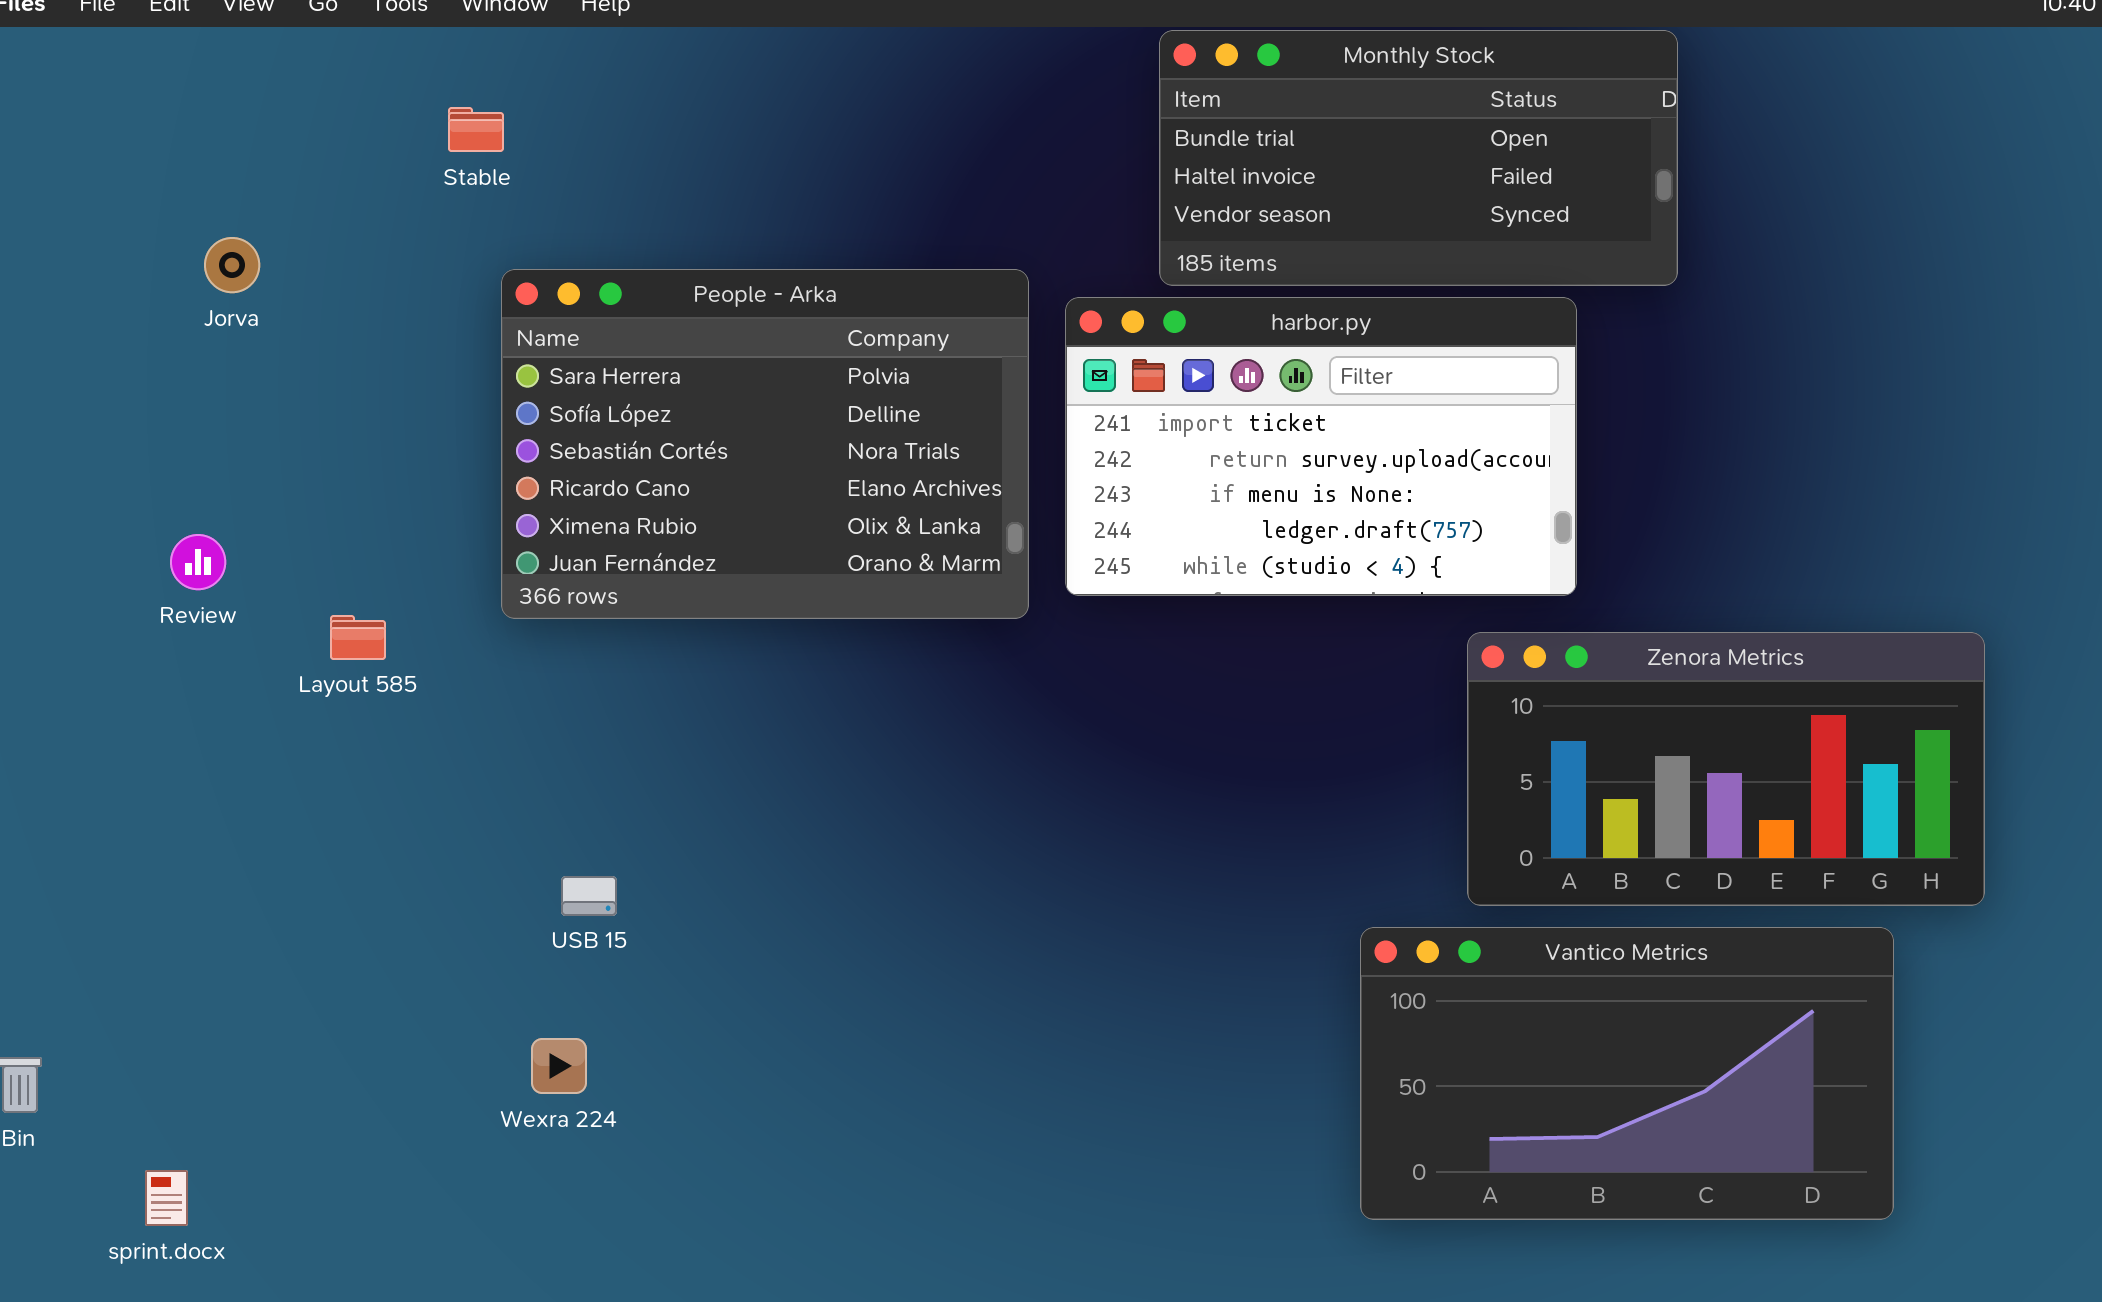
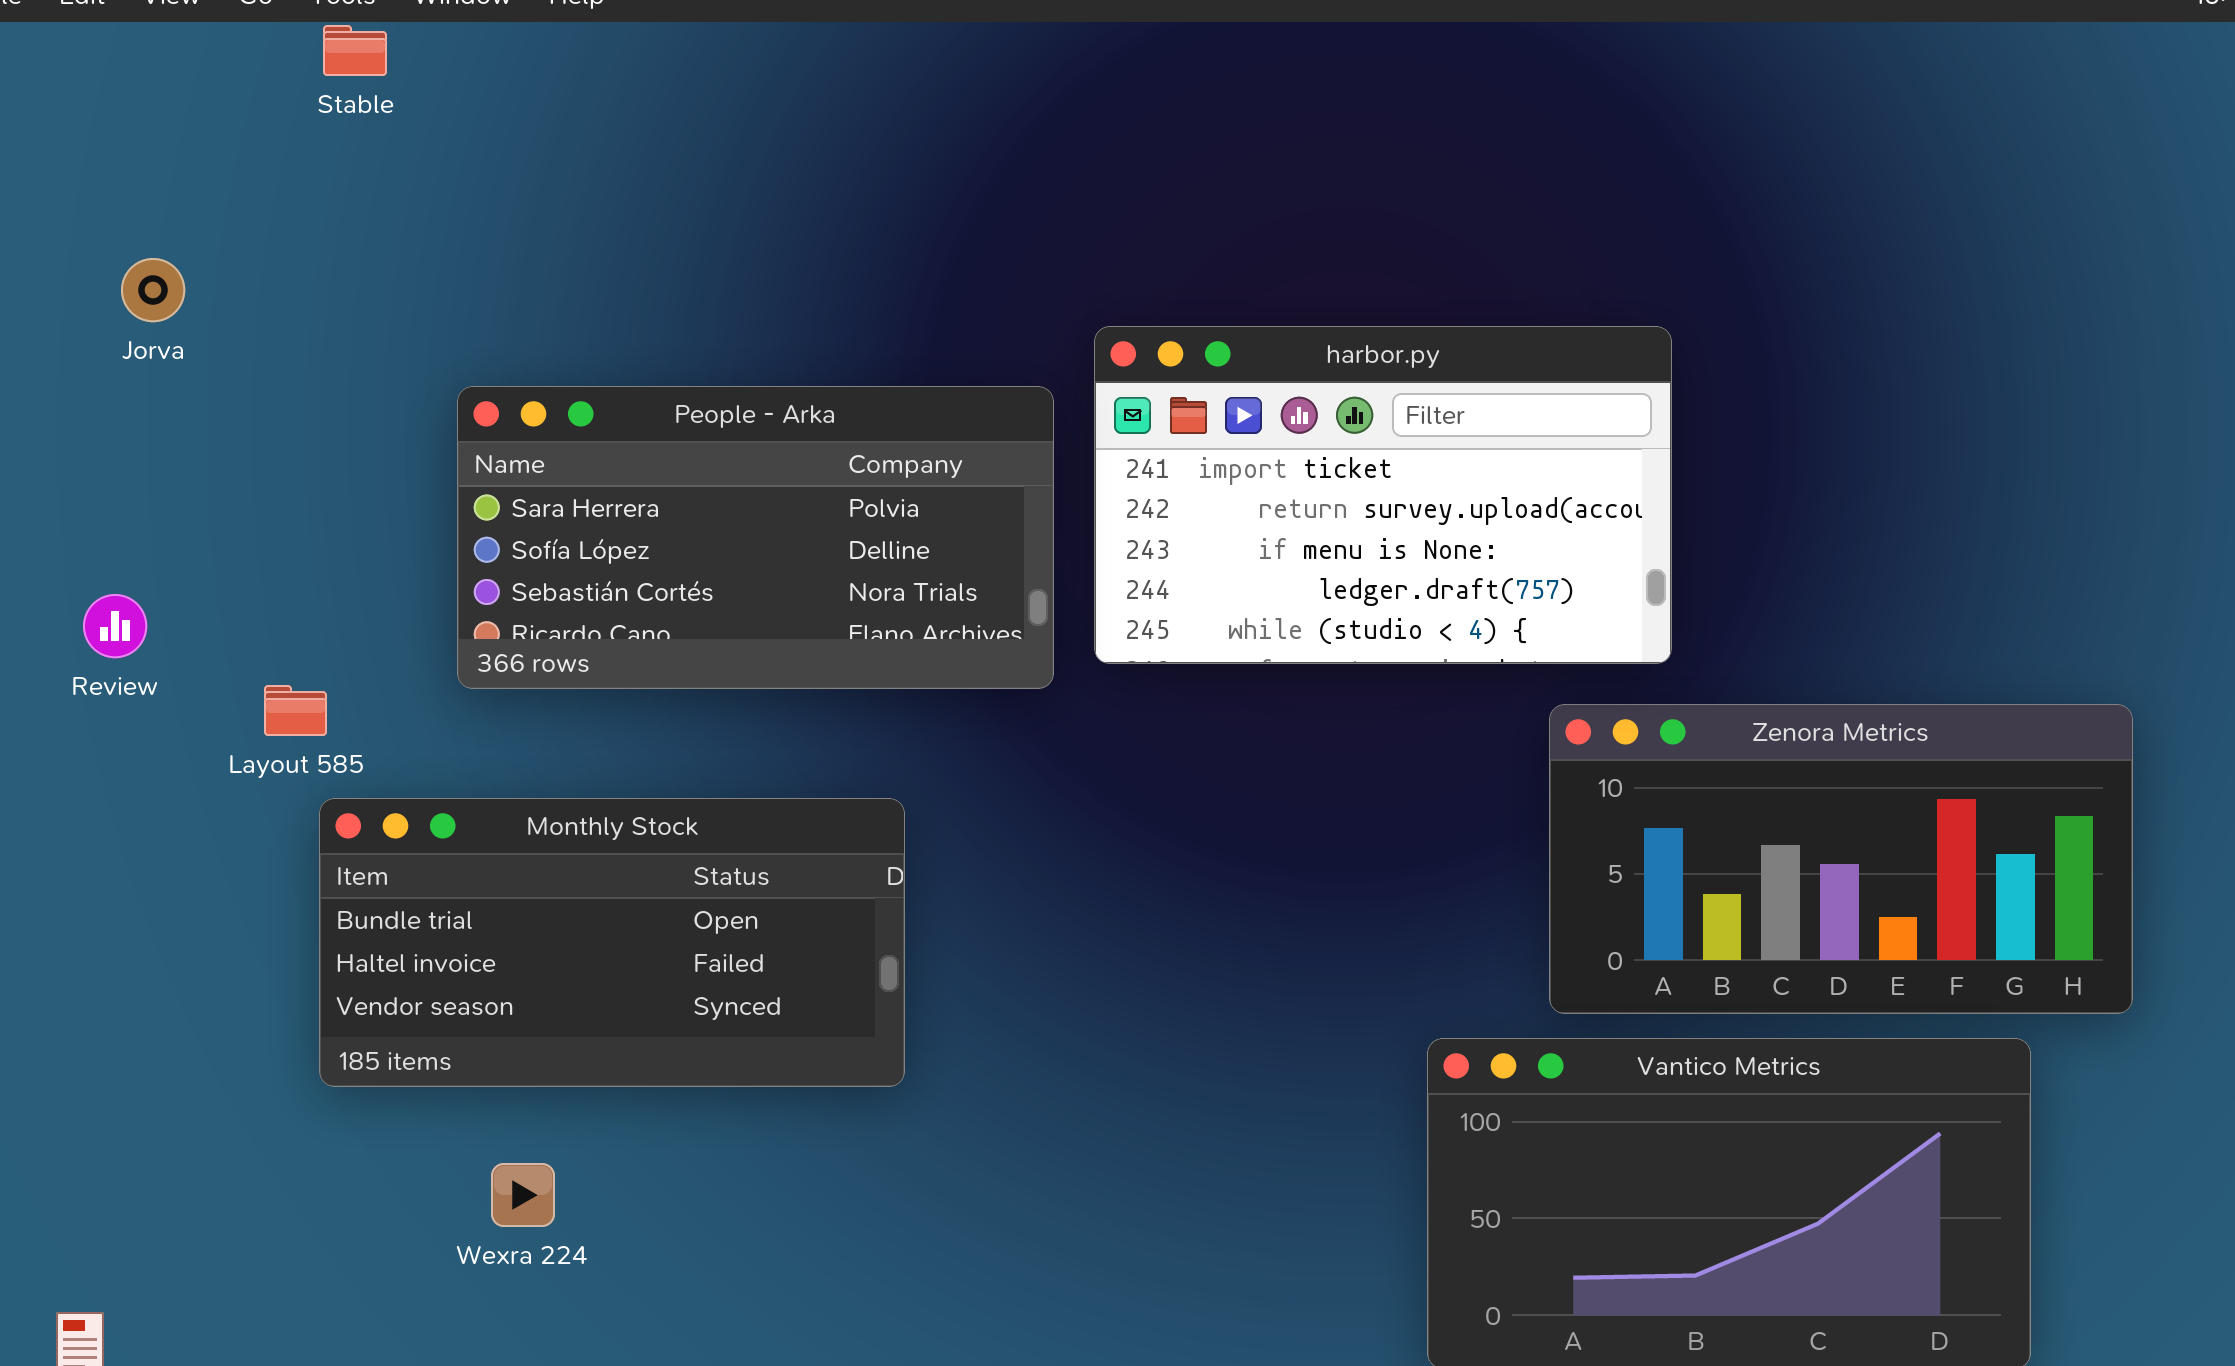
Monthly Stock: [1159,30,1678,286] -> [319,798,905,1087], moved
Stable: [448,107,504,152] -> [323,25,387,76], moved
People - Arka: [501,269,1029,619] -> [457,386,1054,689], resized

